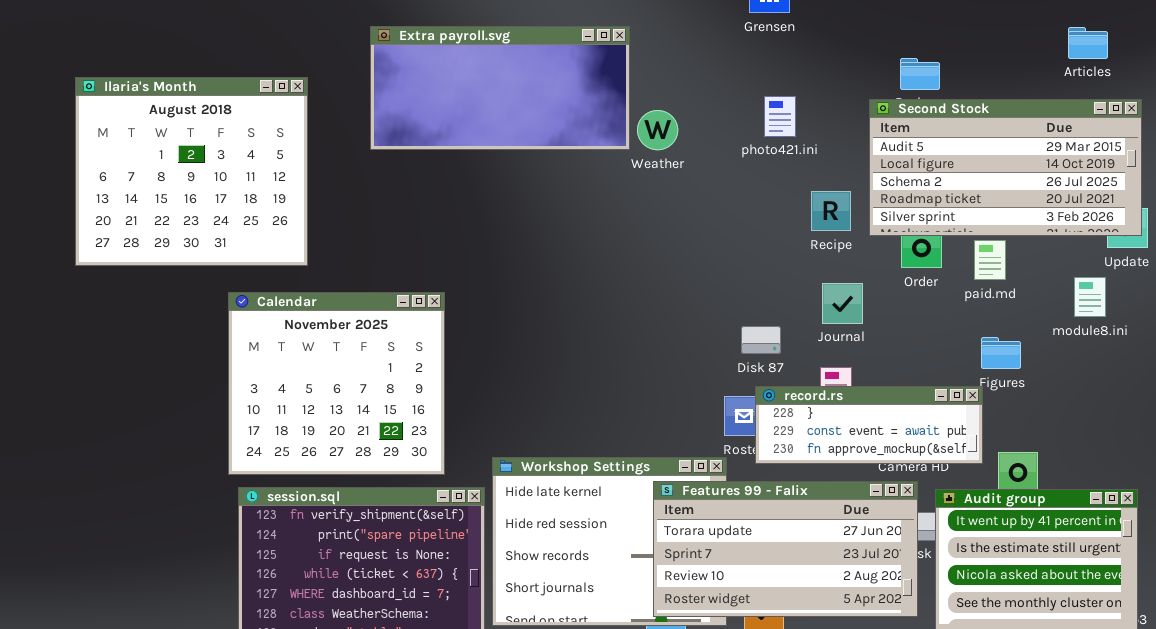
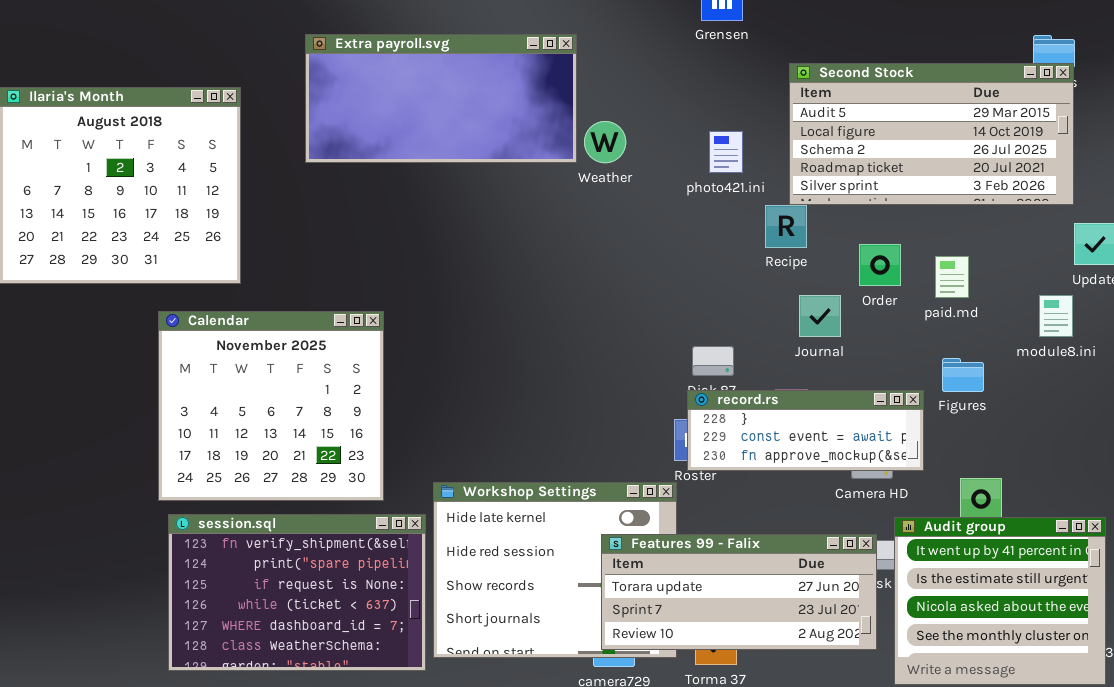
photo421.ini: [764,96,796,137] -> [709,131,743,173], moved
Second Stock: [869,99,1142,236] -> [789,63,1074,205], moved
Journal: [822,283,863,324] -> [799,295,841,337], moved
record.rs: [755,386,983,464] -> [687,390,924,471], moved
Features 99 - Falix: [653,481,918,617] -> [601,534,877,650], resized

